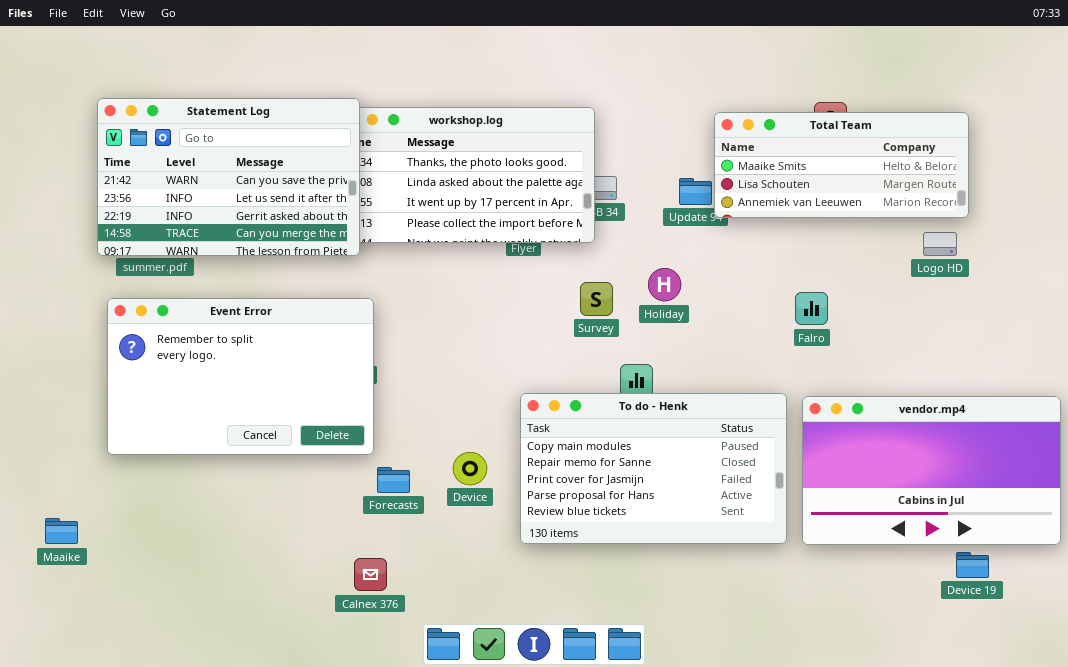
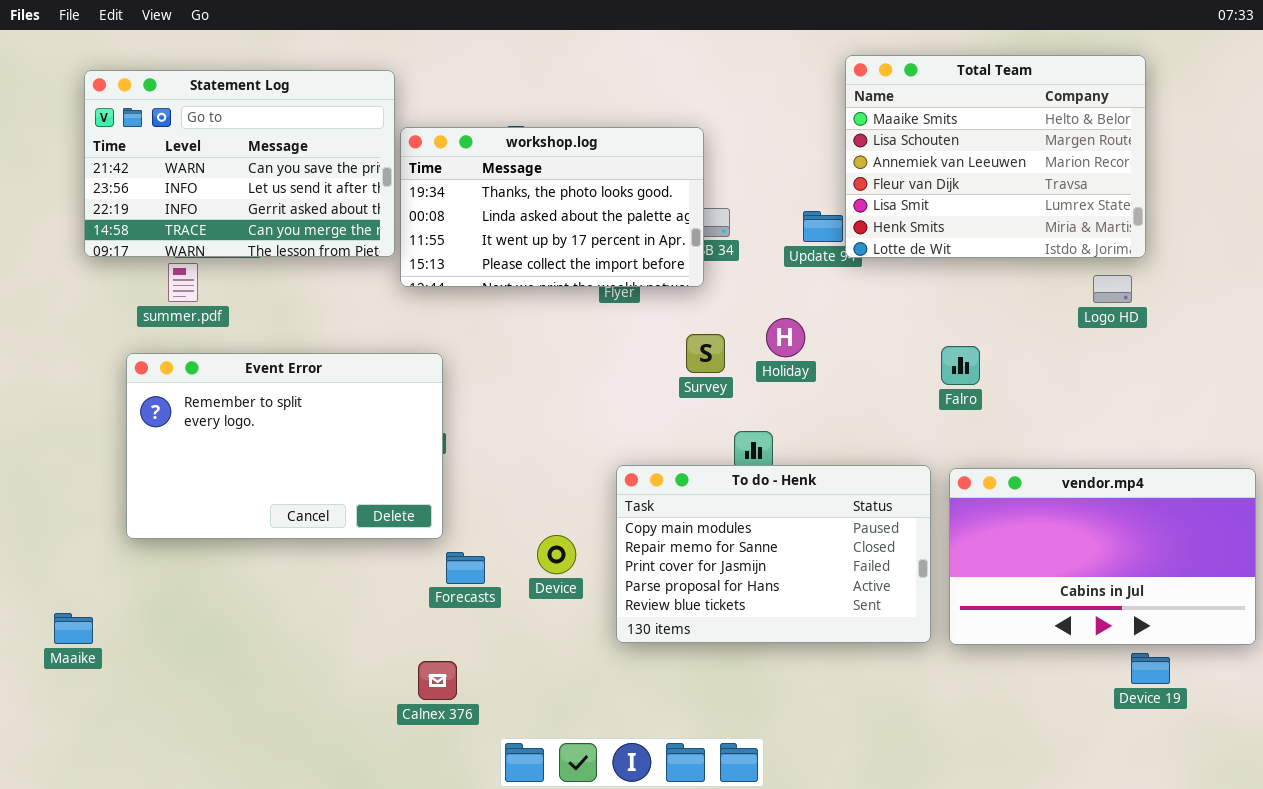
Statement Log: [97,98,360,256] -> [84,70,395,257], moved
Total Team: [714,112,969,218] -> [845,55,1146,258], resized

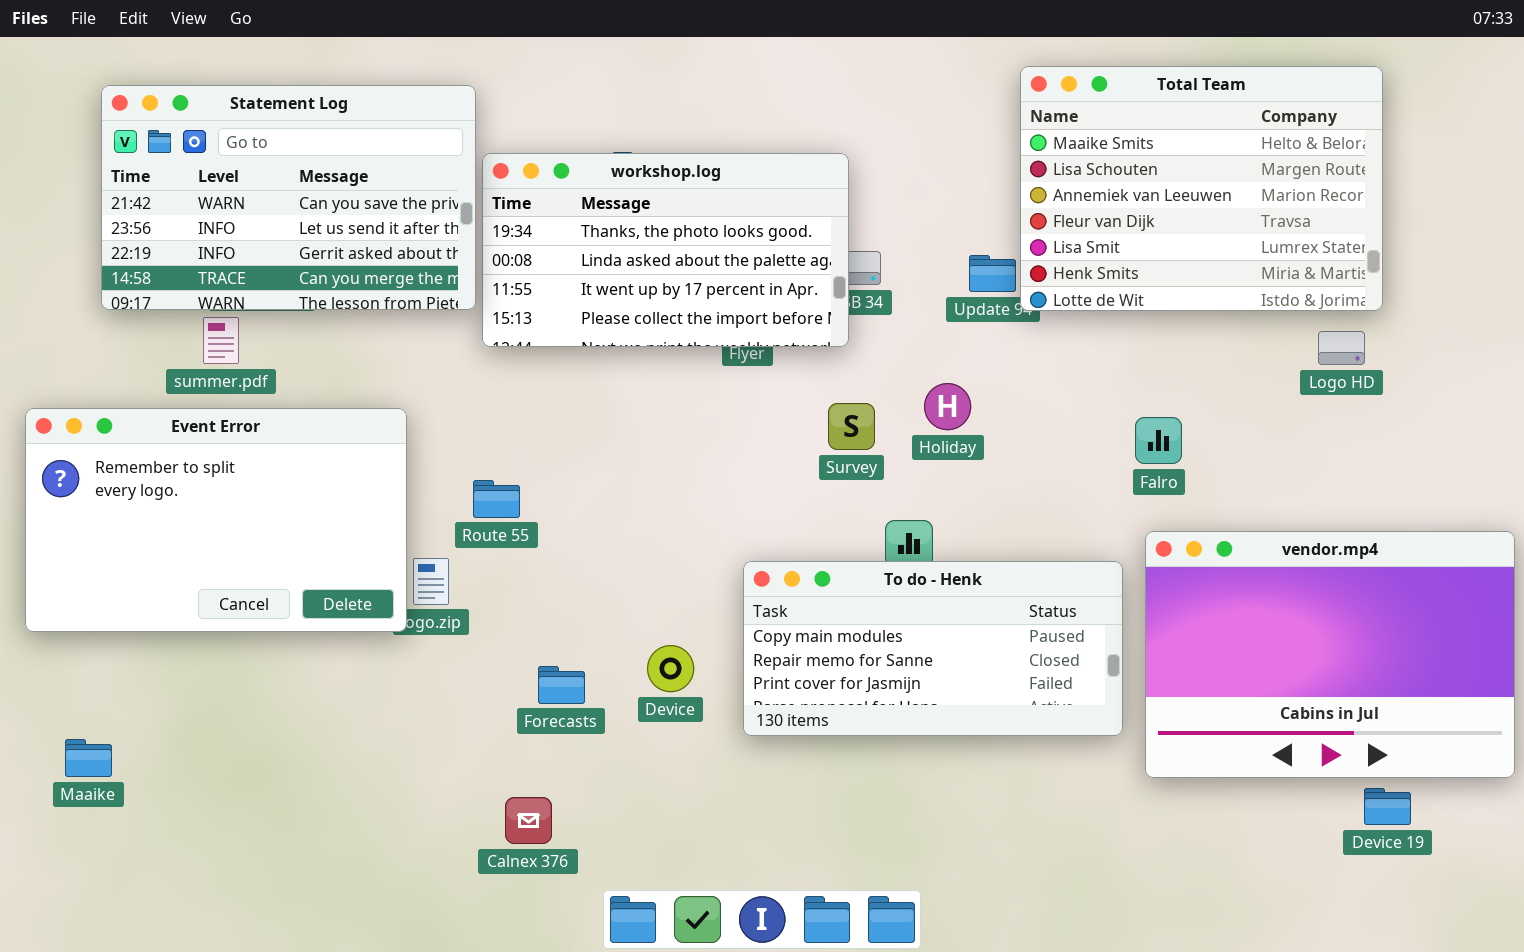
Event Error: [126,353,443,539] -> [25,408,407,632], moved
To do - Henk: [616,465,931,643] -> [743,561,1123,736], resized
vendor.mp4: [949,468,1256,645] -> [1145,531,1515,778], resized

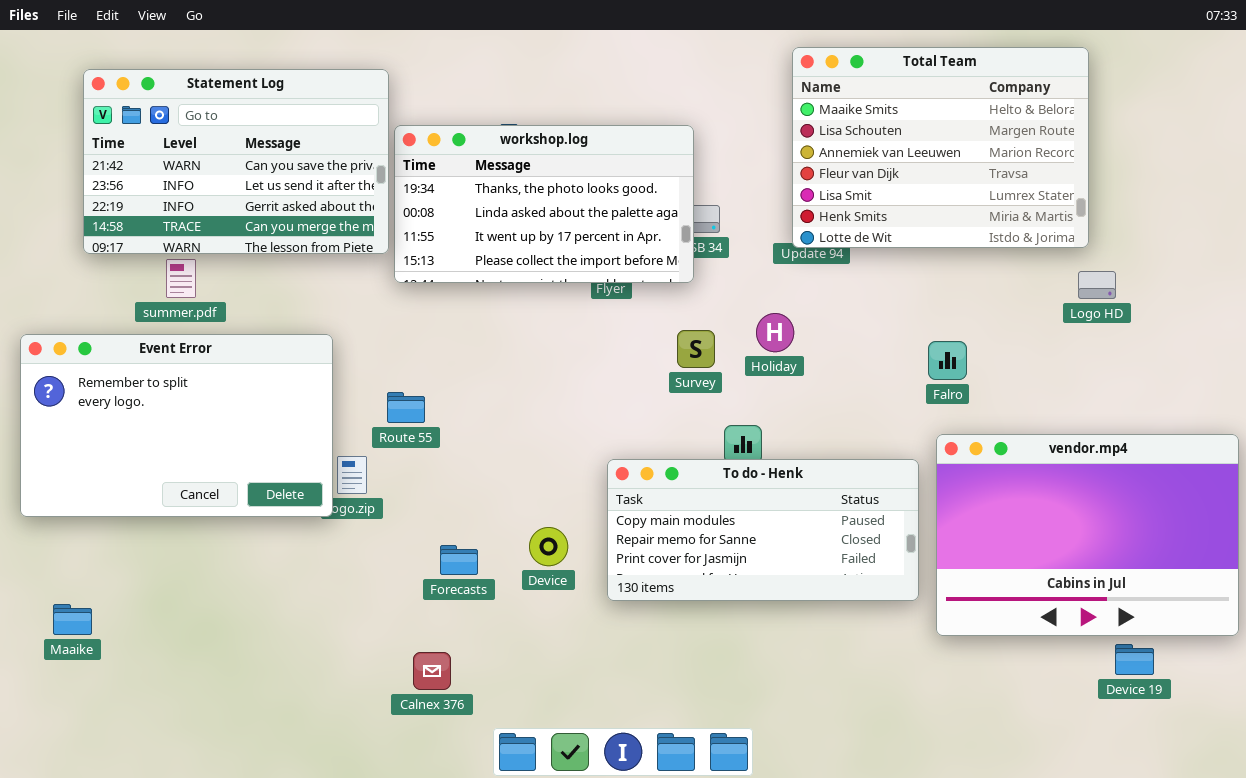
Total Team: [1020,66,1383,311] -> [792,47,1089,248], moved

